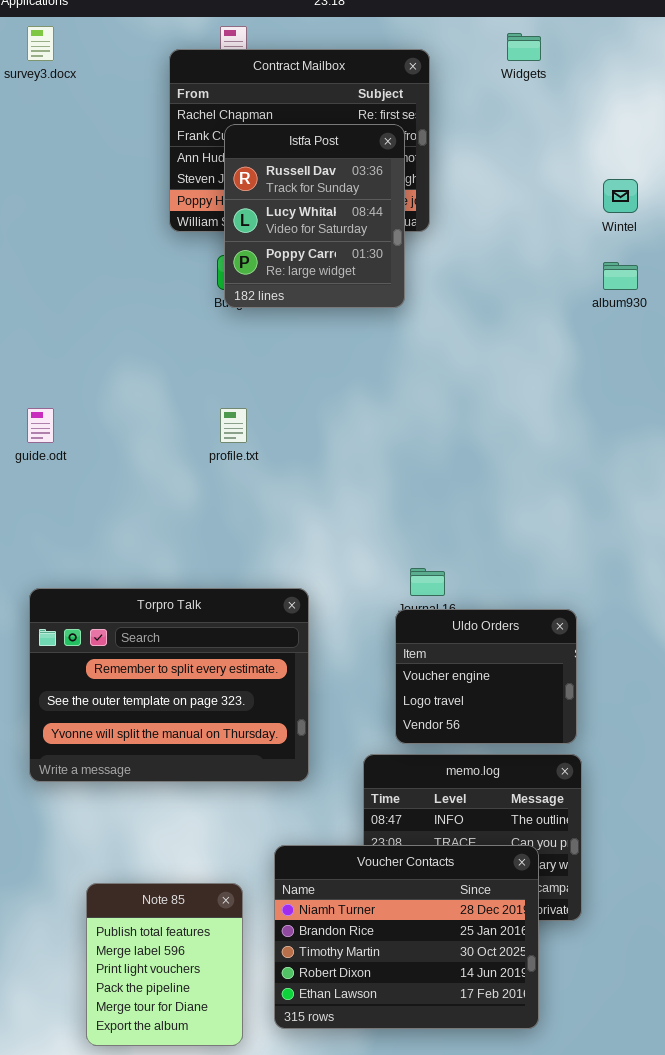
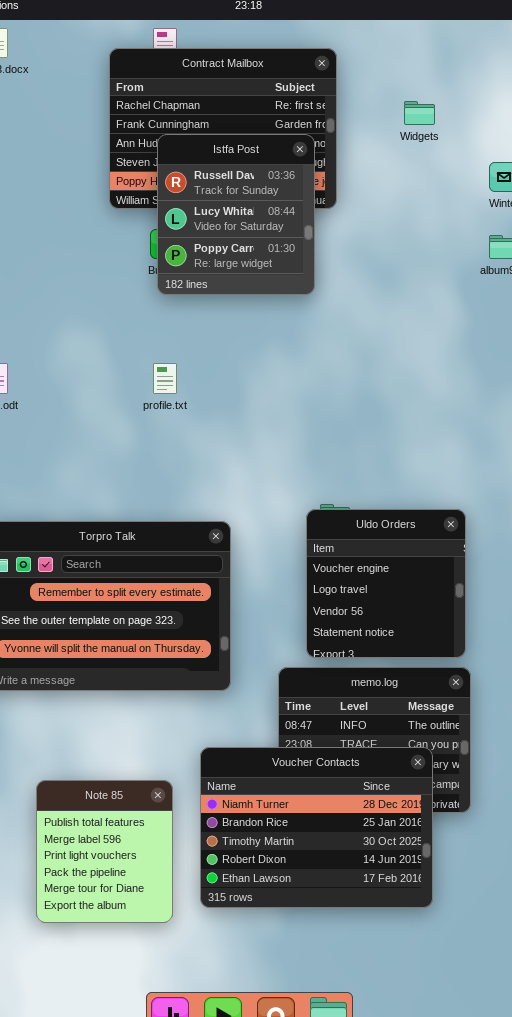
Widgets: [507,33,541,61] -> [404,101,435,125], moved
Istfa Post: [224,124,405,308] -> [157,134,315,295], moved
Uldo Orders: [395,609,577,744] -> [306,509,466,658], resized

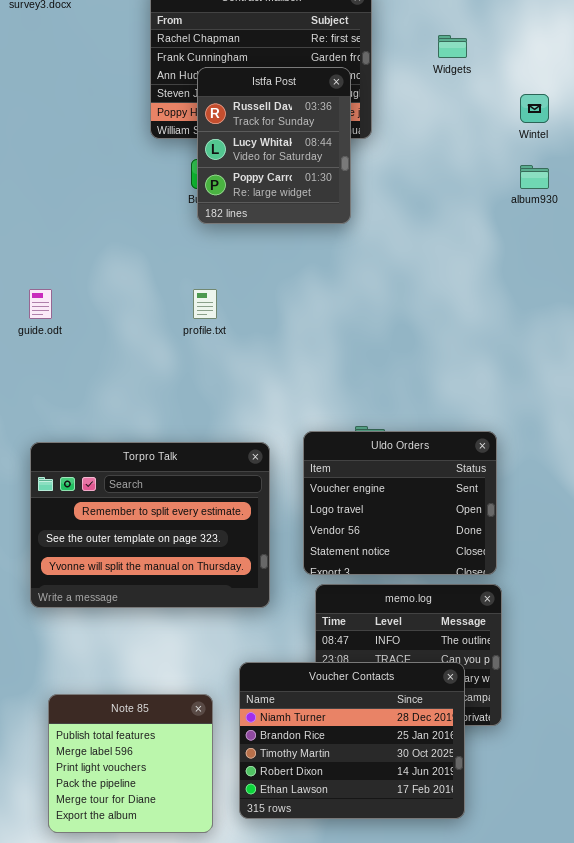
Uldo Orders: [306,509,466,658] -> [303,431,497,575], resized
Note 85: [36,780,173,923] -> [48,694,213,833], resized

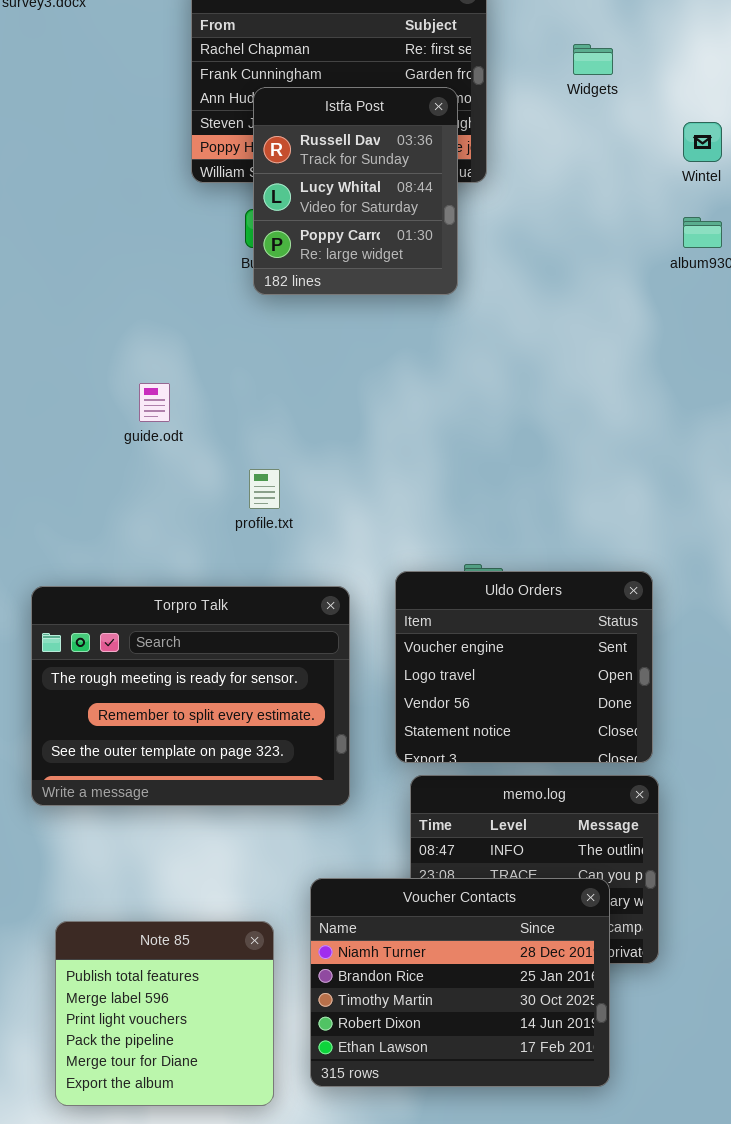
guide.odt: [29,289,52,319] -> [139,383,170,422], moved
profile.txt: [193,289,217,319] -> [249,469,280,509], moved
Torpro Talk: [30,442,270,608] -> [31,586,350,806], scrolled up 1 row

